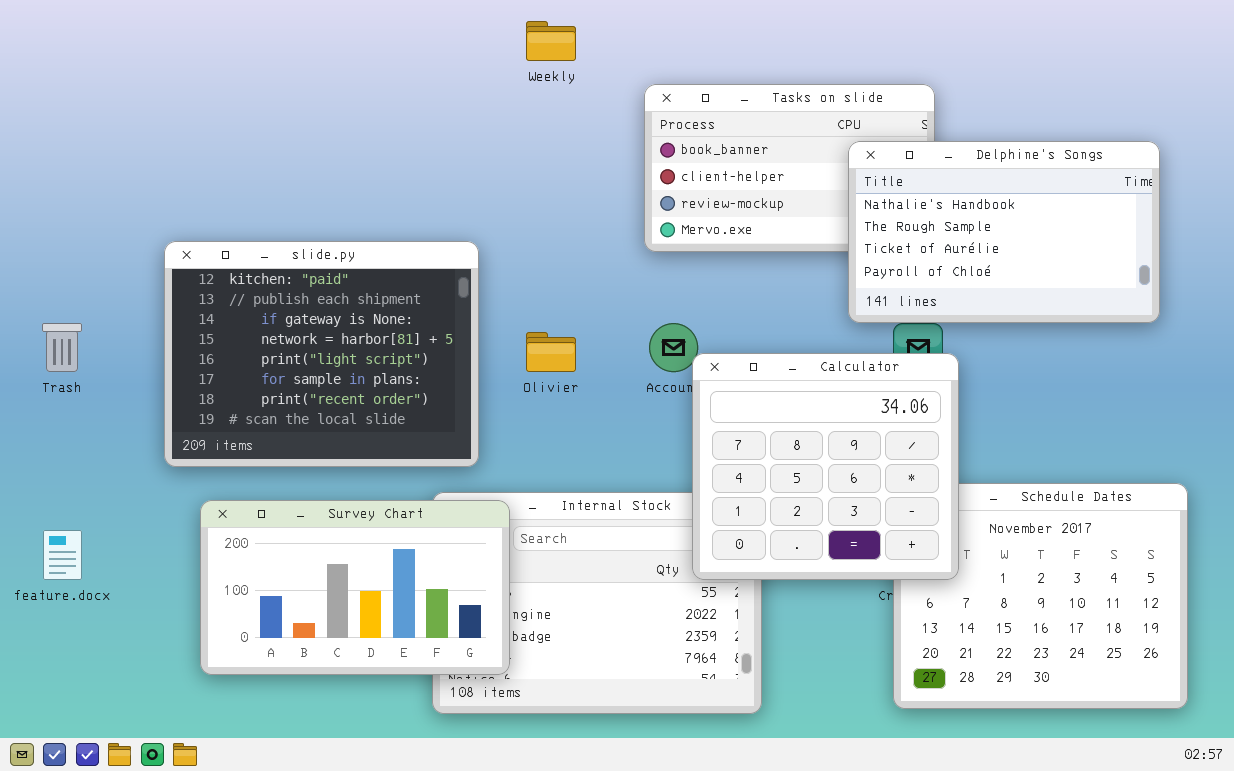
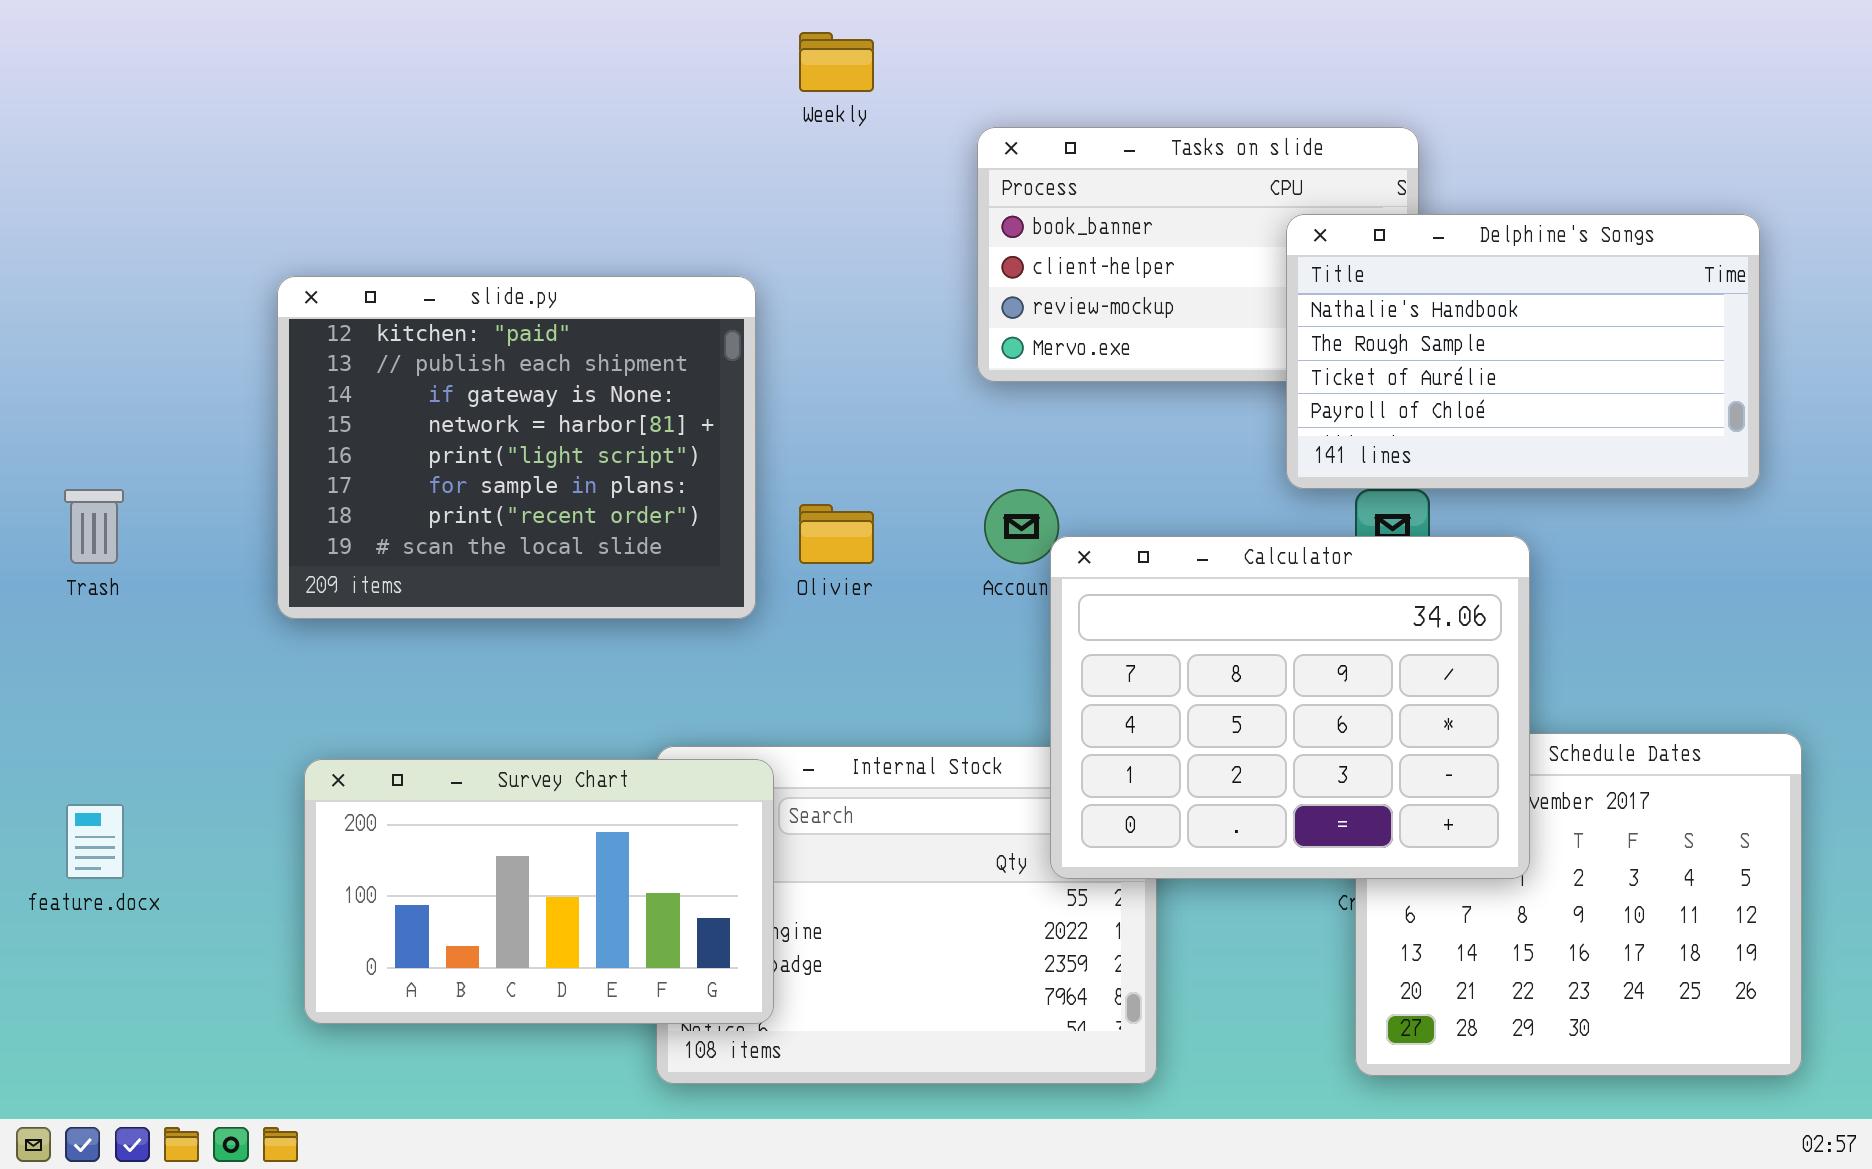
slide.py: [164,241,479,467] -> [277,276,756,619], moved
Calculator: [692,353,959,580] -> [1050,536,1530,879], resized

